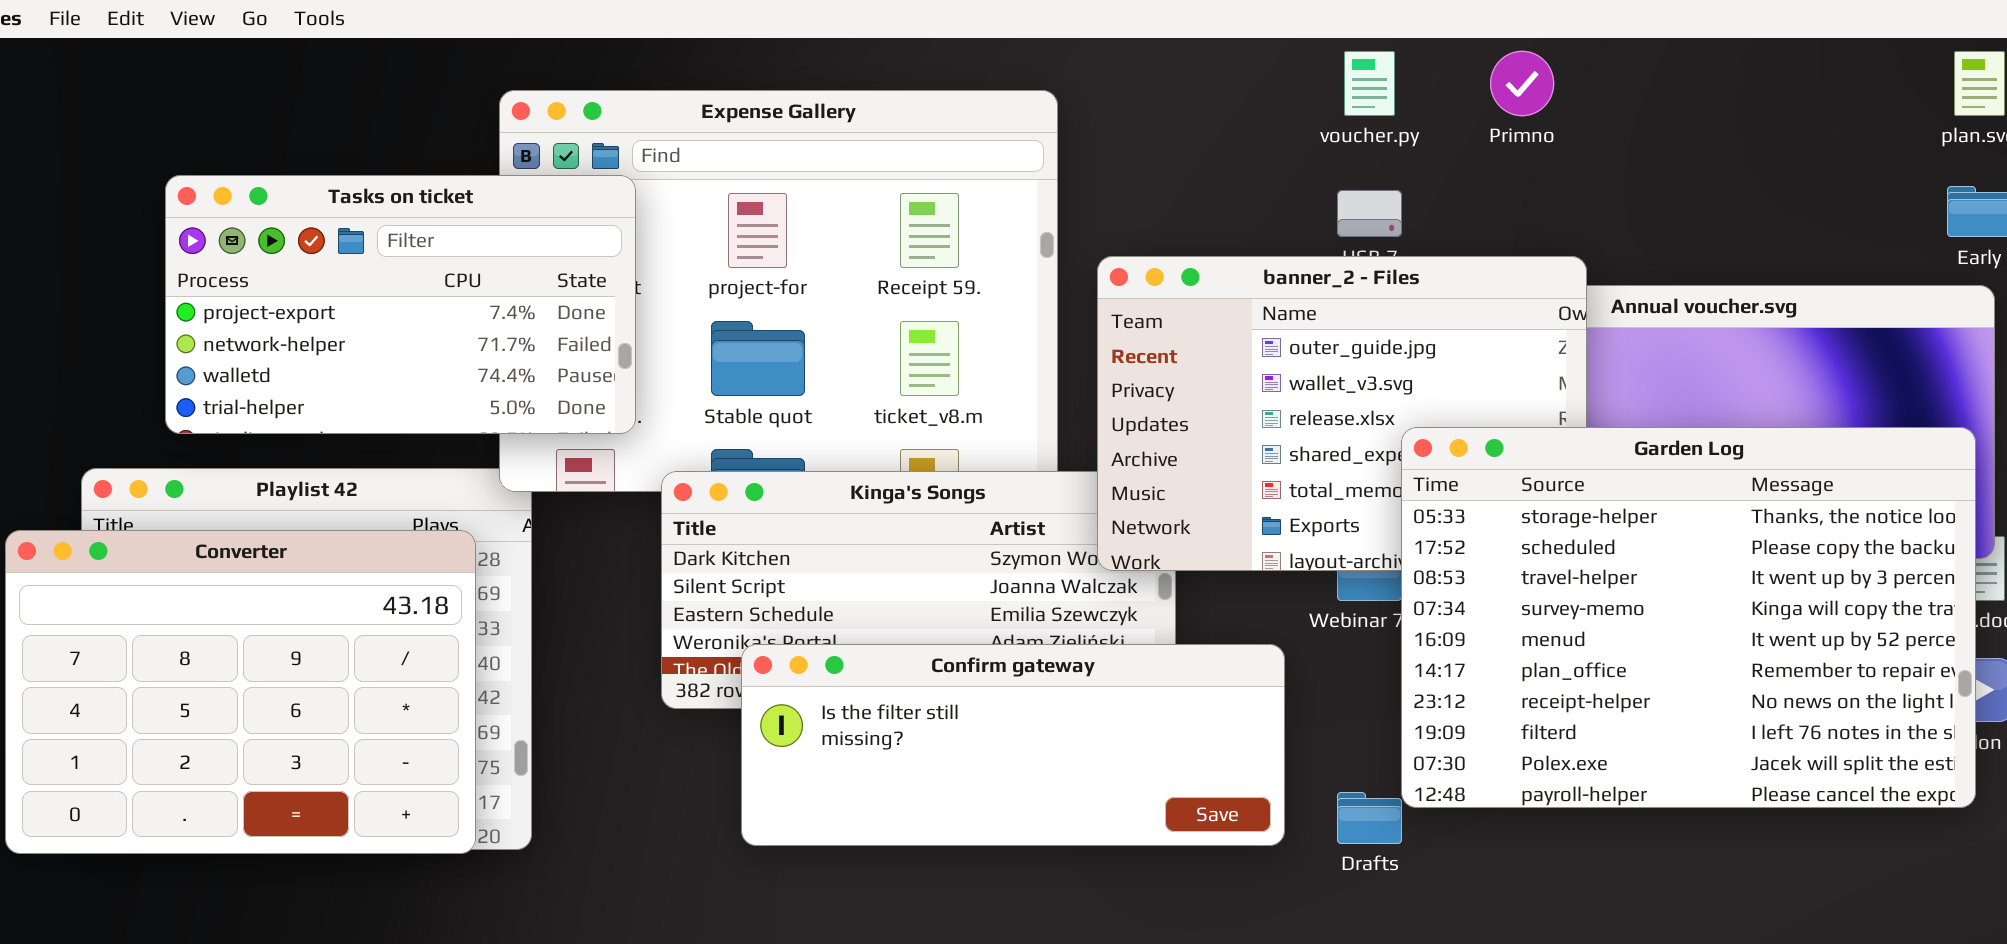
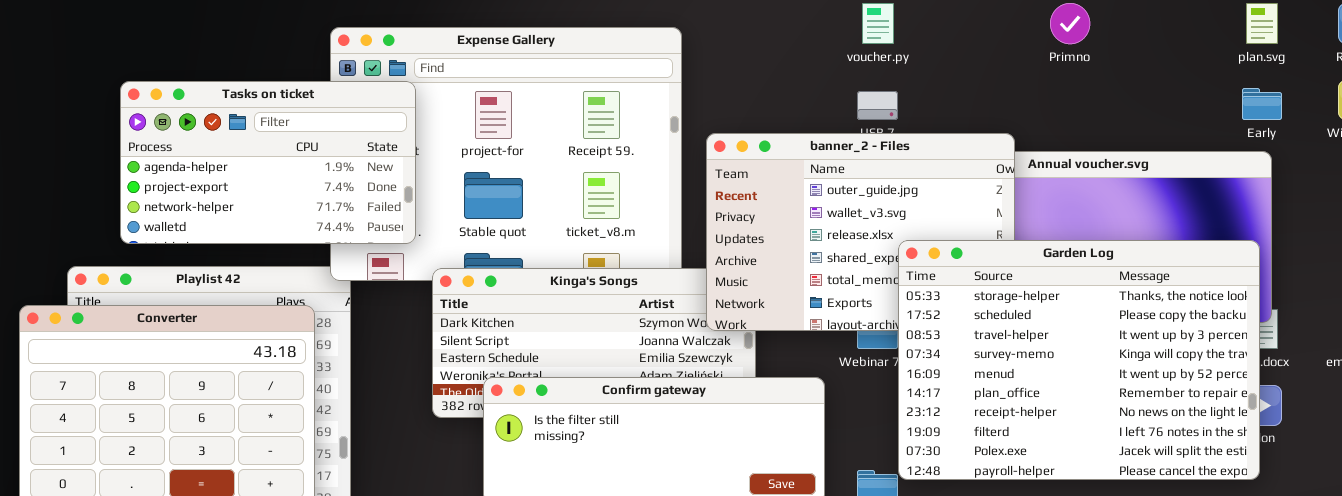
Primno: [1490,51,1554,116] -> [1050,3,1090,44], moved
Tasks on ticket: [165,175,636,434] -> [120,81,416,244], scrolled up 1 row

